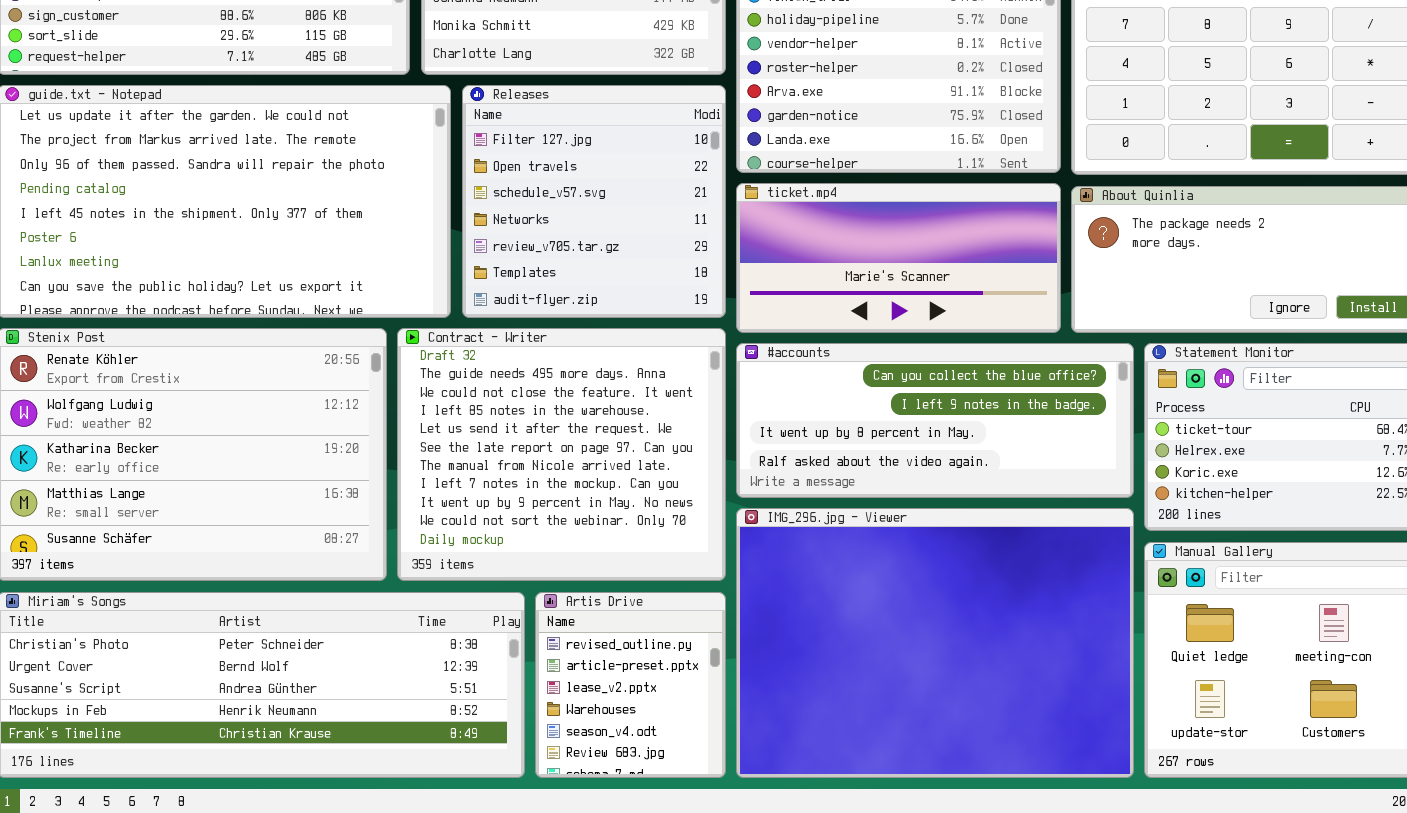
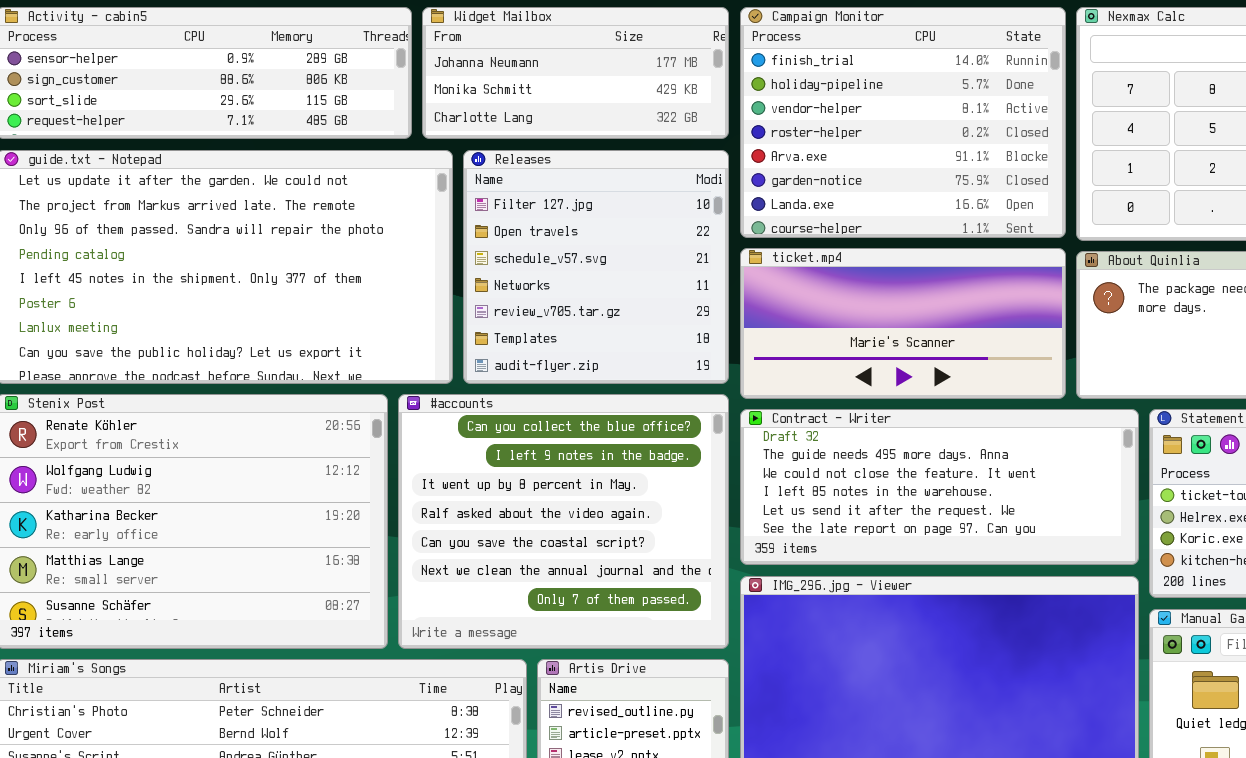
Contract - Writer: [397,328,726,581] -> [740,409,1139,565], moved, resized
#accounts: [736,343,1134,498] -> [398,394,729,649], moved, resized

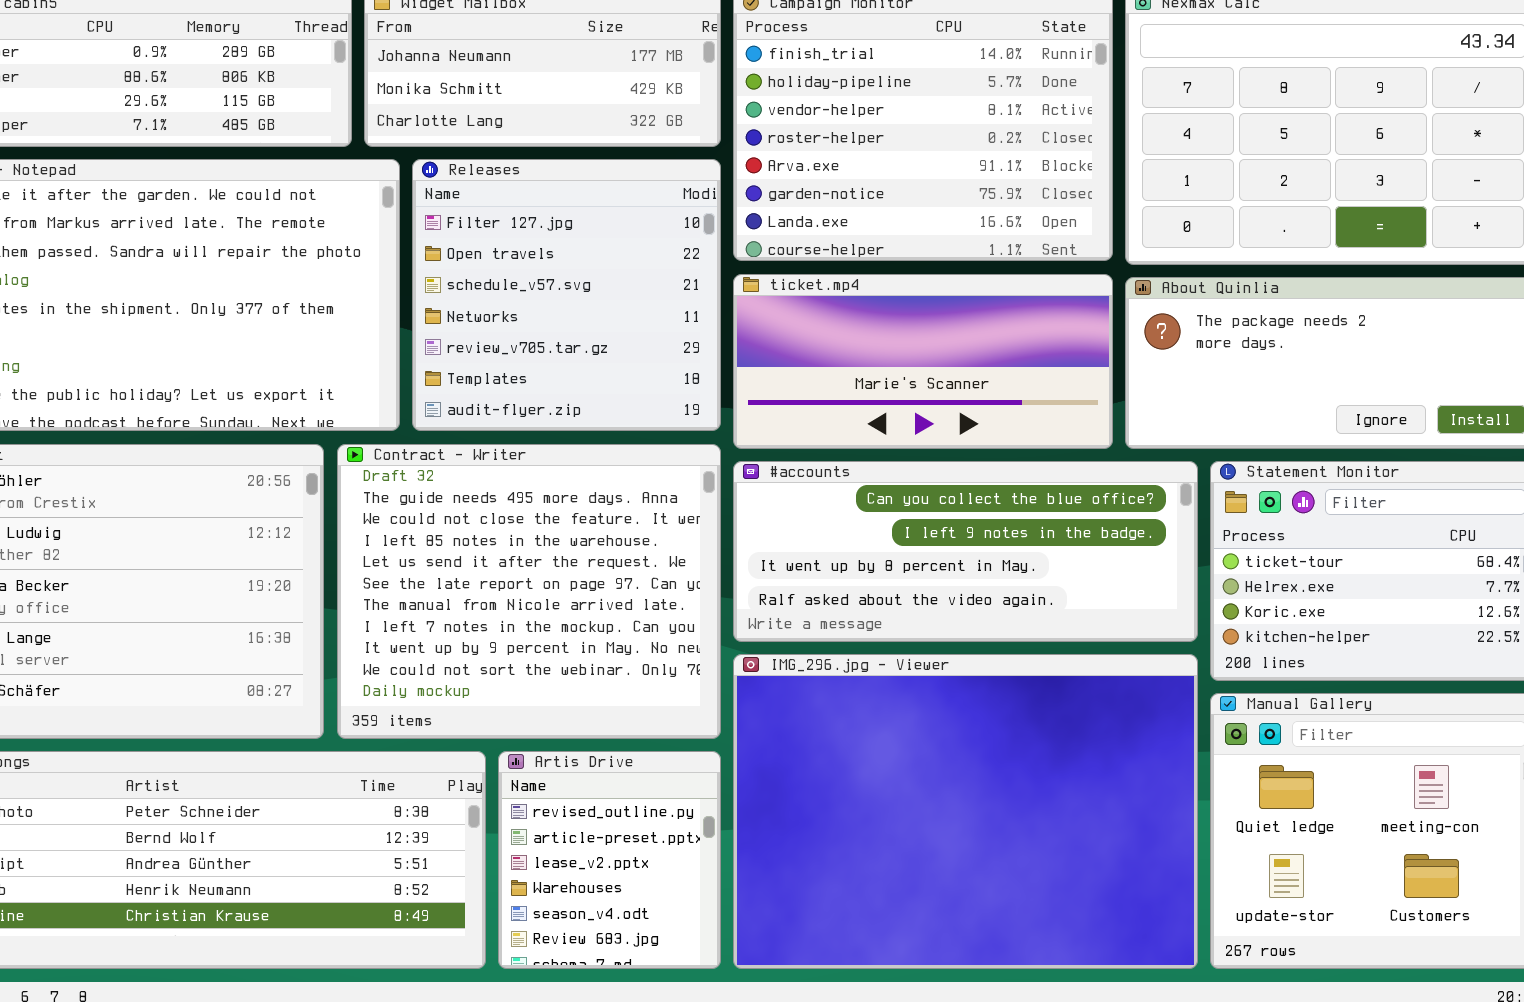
#accounts: [398,394,729,649] -> [733,461,1198,642], moved, resized
Contract - Writer: [740,409,1139,565] -> [337,444,721,739], moved, resized

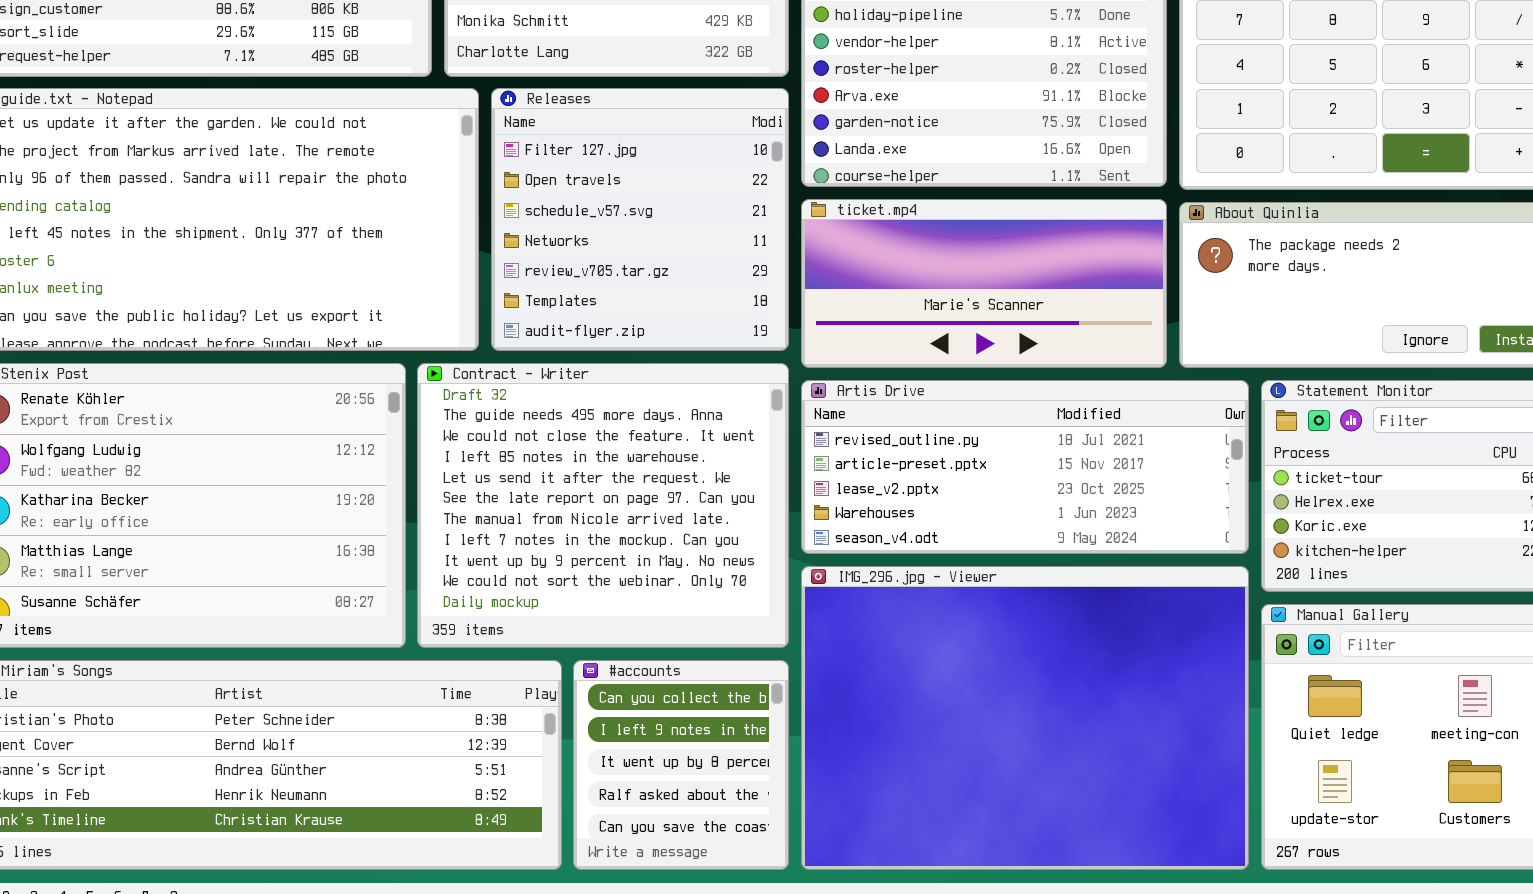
#accounts: [733,461,1198,642] -> [573,660,789,870], moved, resized
Artis Drive: [498,751,721,969] -> [801,380,1249,554], moved, resized

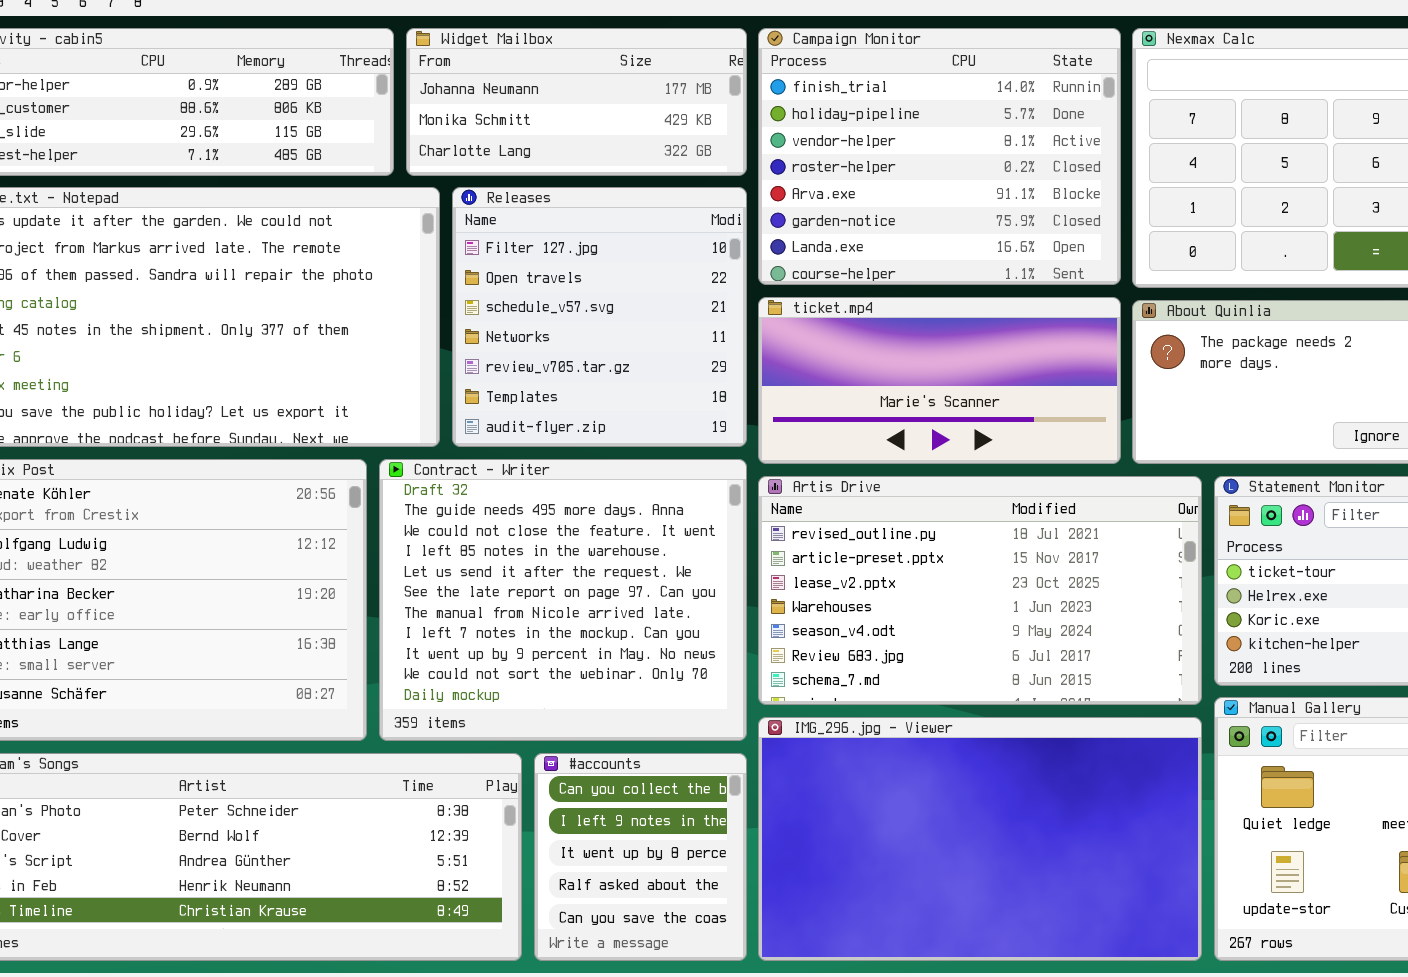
Artis Drive: [801,380,1249,554] -> [758,476,1202,705], resized
IMG_296.jpg - Viewer: [801,566,1249,870] -> [758,717,1202,961], resized

